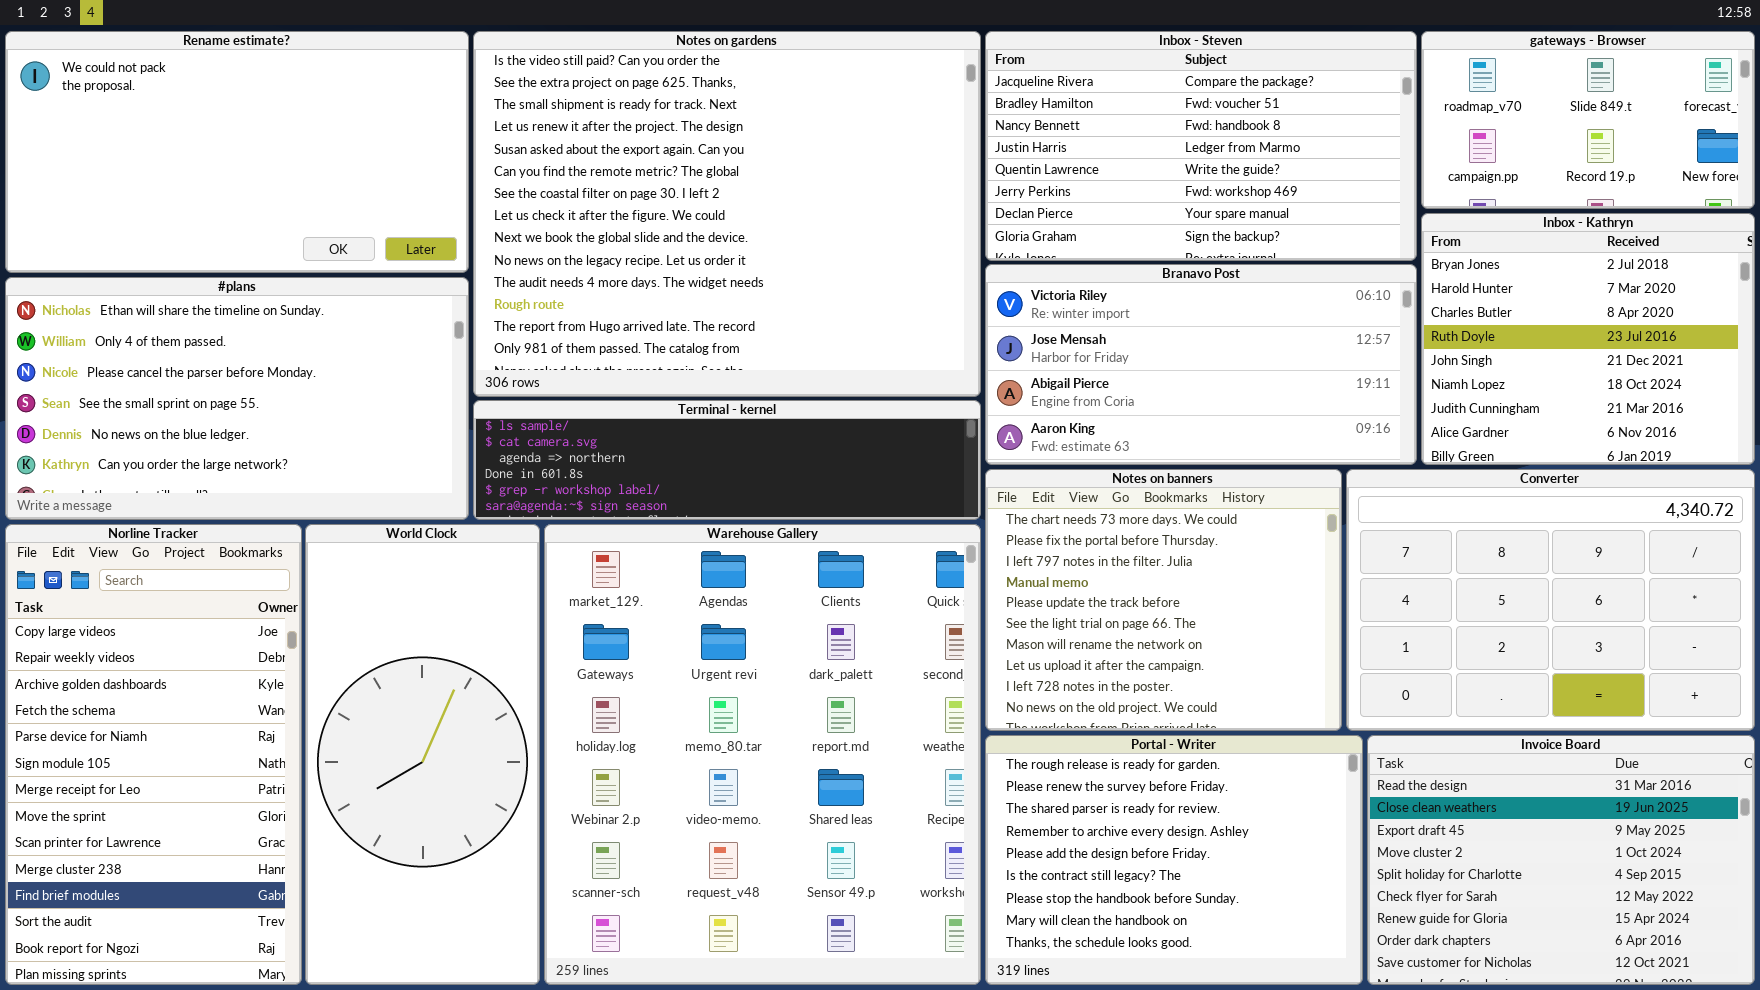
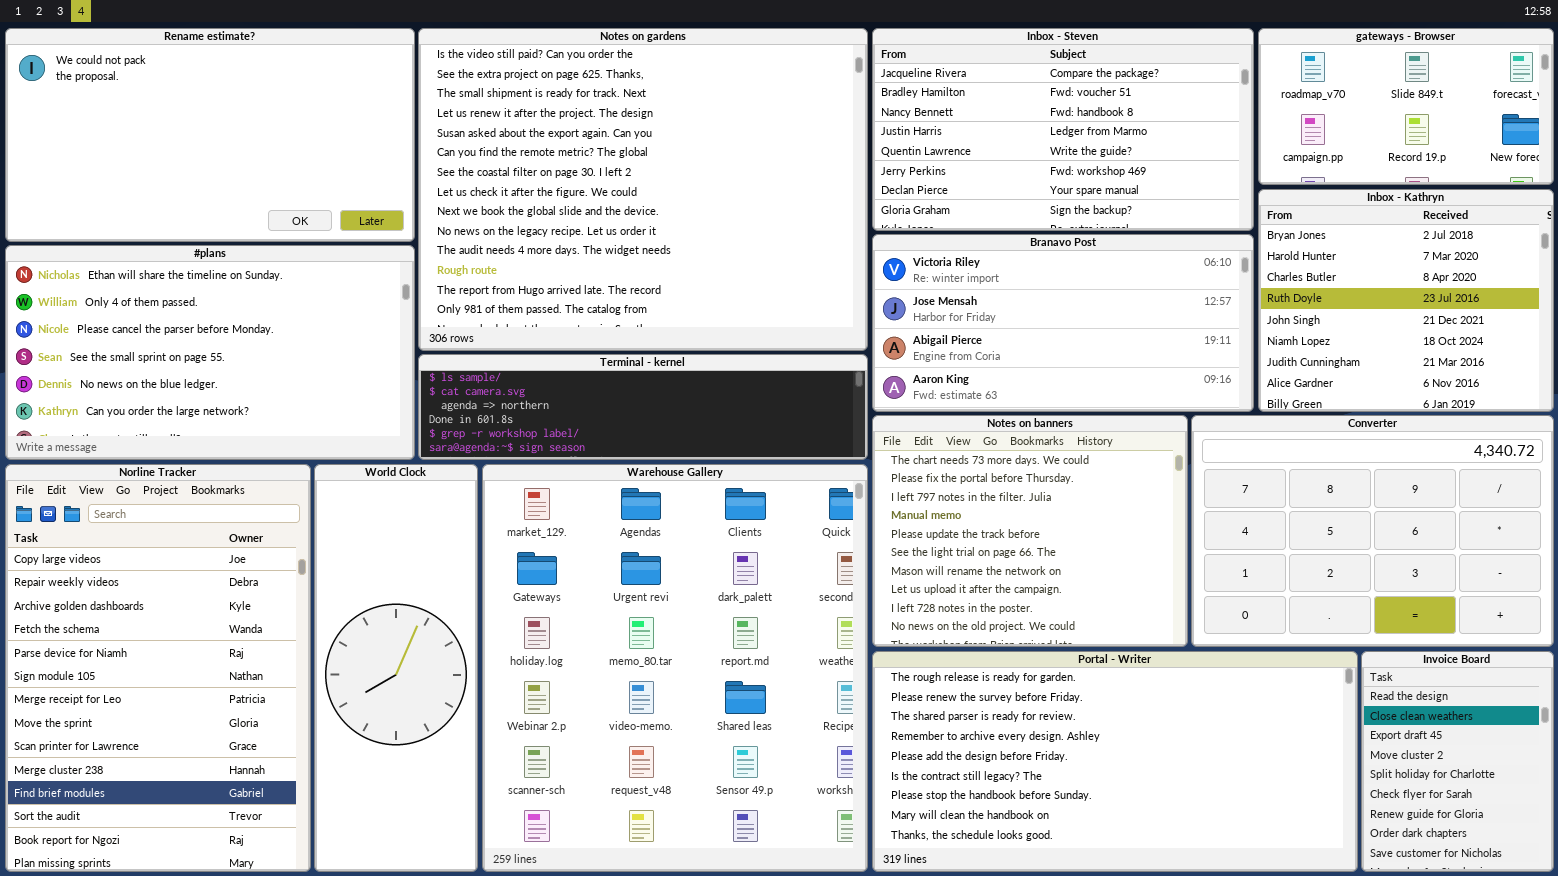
Norline Tracker: [5,524,302,985] -> [5,464,311,872], resized
World Clock: [305,524,540,985] -> [314,464,478,872], resized
Portal - Writer: [985,735,1363,985] -> [872,651,1358,872], resized
Invoice Board: [1367,735,1755,985] -> [1361,651,1554,872], resized

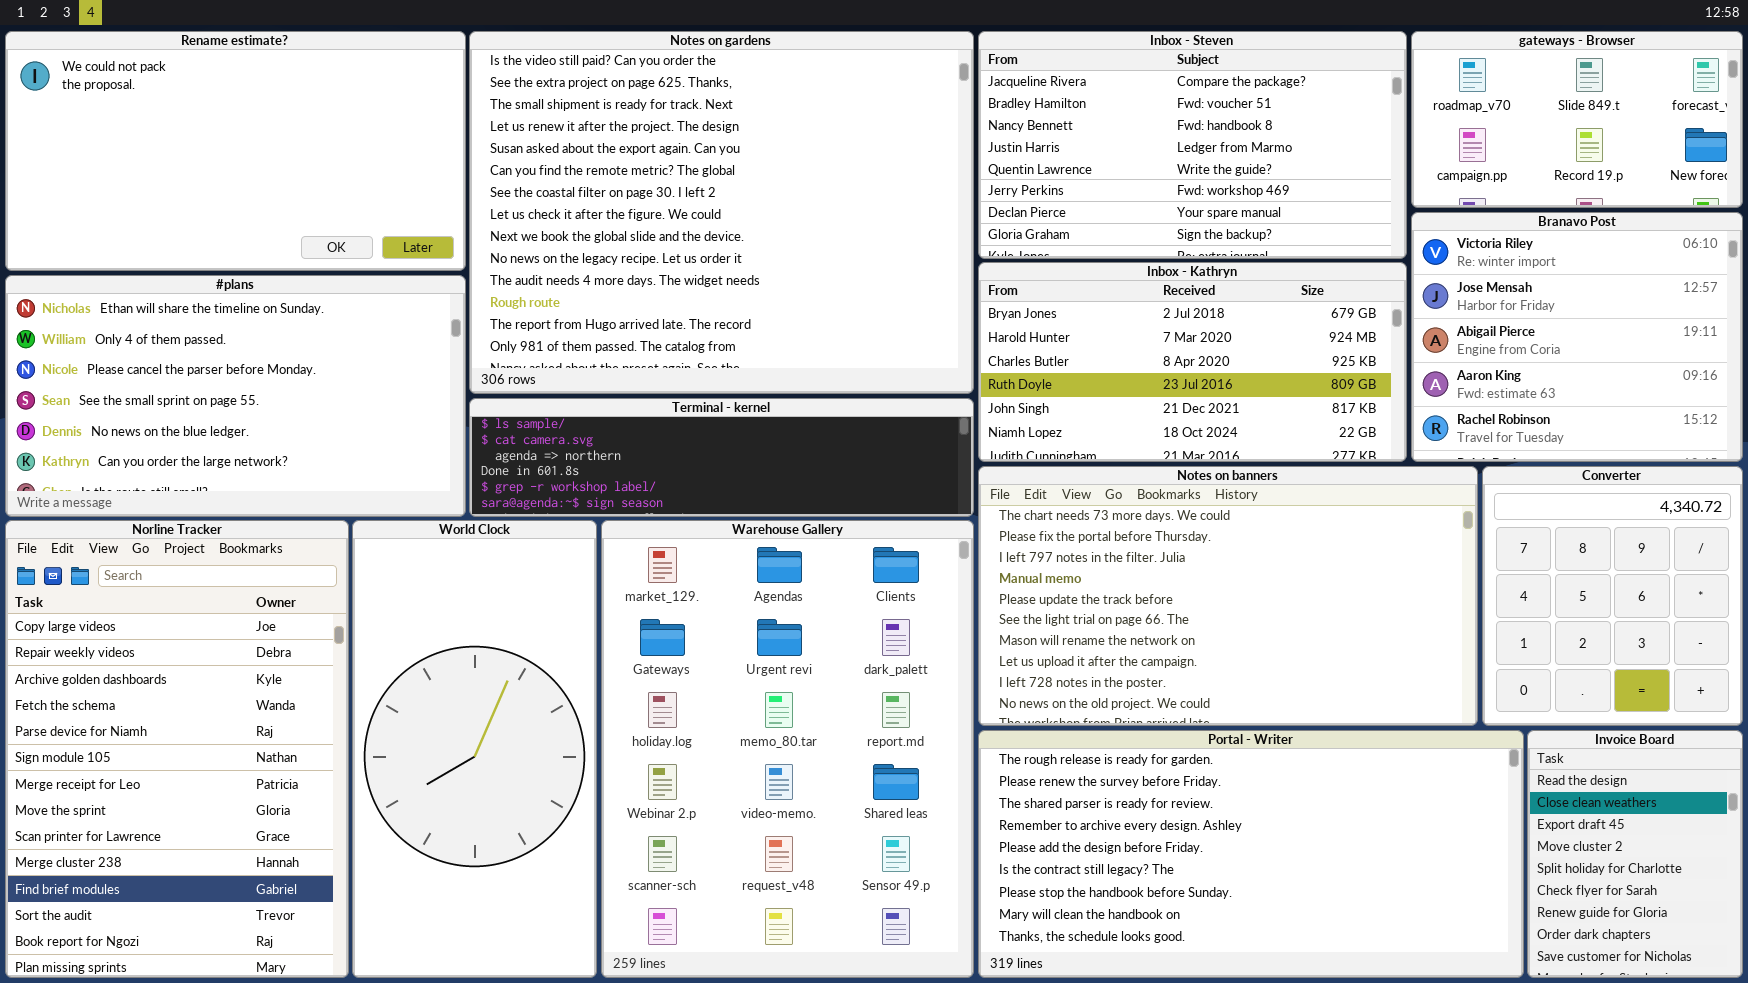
Inbox - Kathryn: [1258,189,1554,412] -> [978,262,1407,462], moved, resized
Branavo Post: [872,234,1254,412] -> [1411,212,1743,462], moved, resized
Notes on banners: [872,415,1188,647] -> [978,466,1478,726], resized
Converter: [1191,415,1554,647] -> [1482,466,1743,726], resized
World Clock: [314,464,478,872] -> [352,520,597,978], resized
Warehouse Gallery: [482,464,868,872] -> [601,520,974,978], resized

